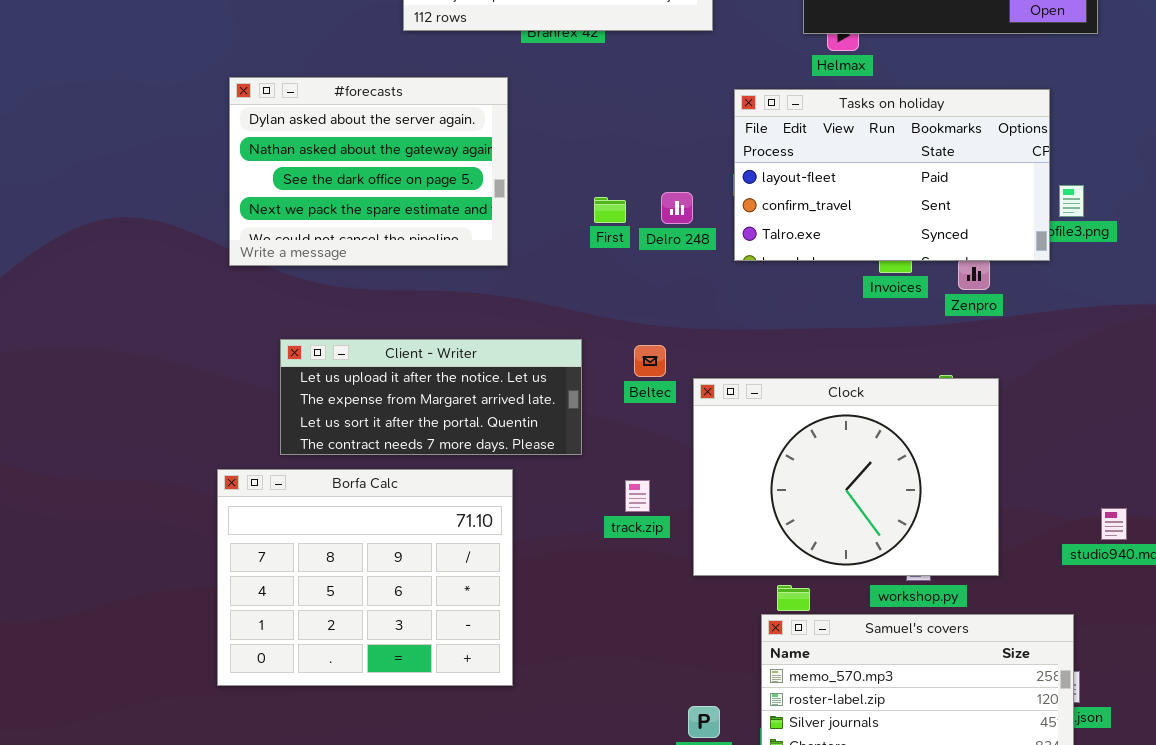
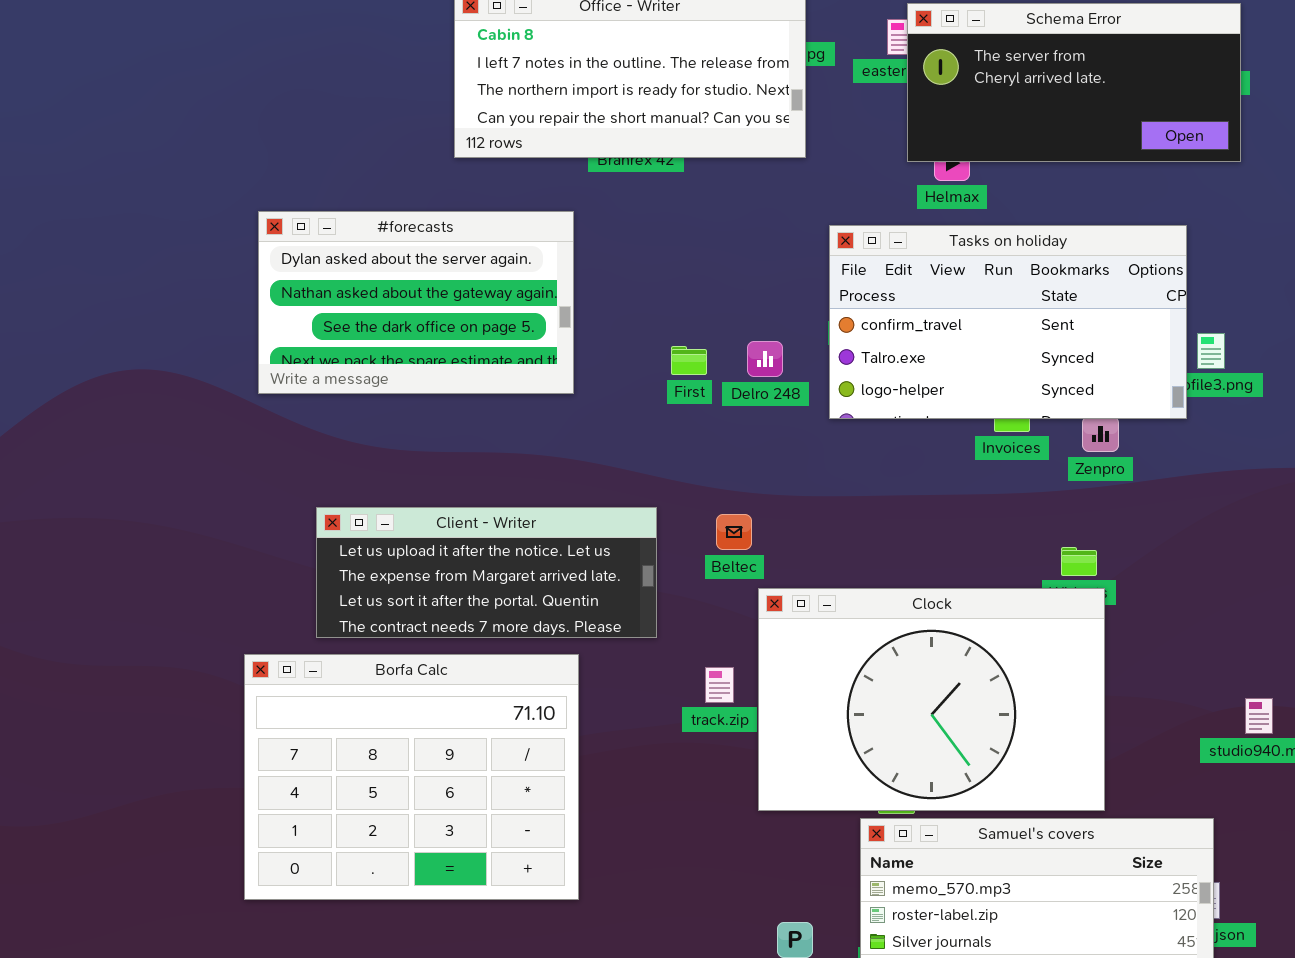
#forecasts: [229,77,508,266] -> [258,211,574,394], resized
Tasks on holiday: [734,89,1050,261] -> [829,225,1187,419], scrolled down 1 row
Clock: [693,378,999,576] -> [758,588,1105,811], moved

